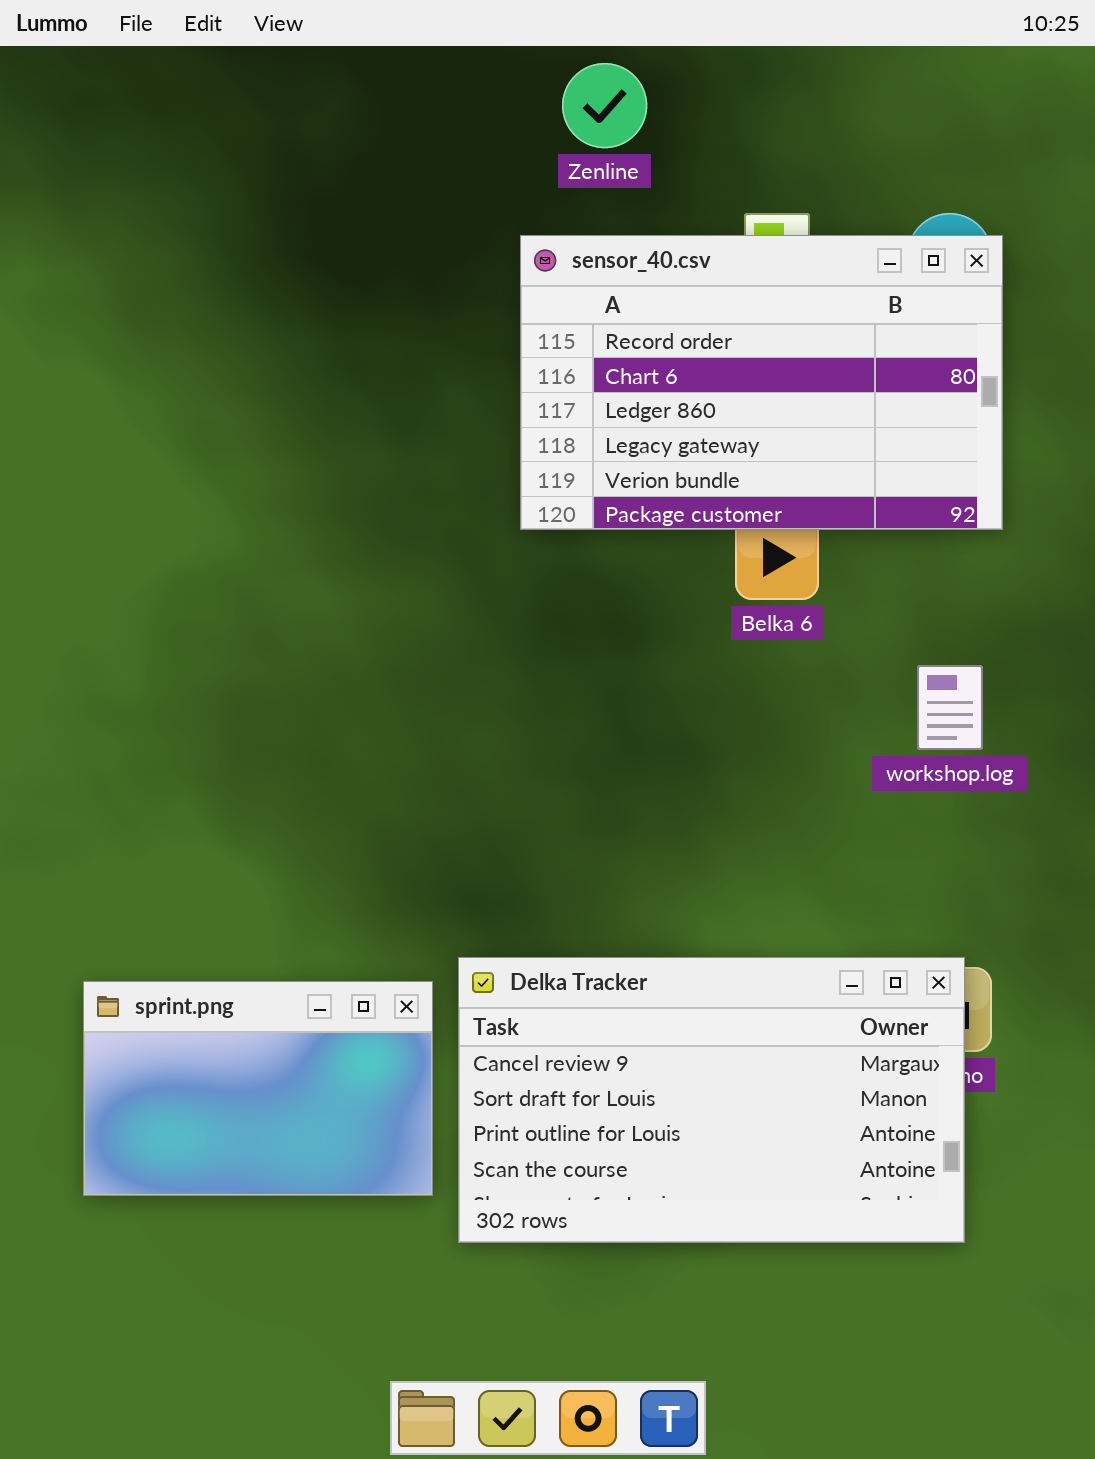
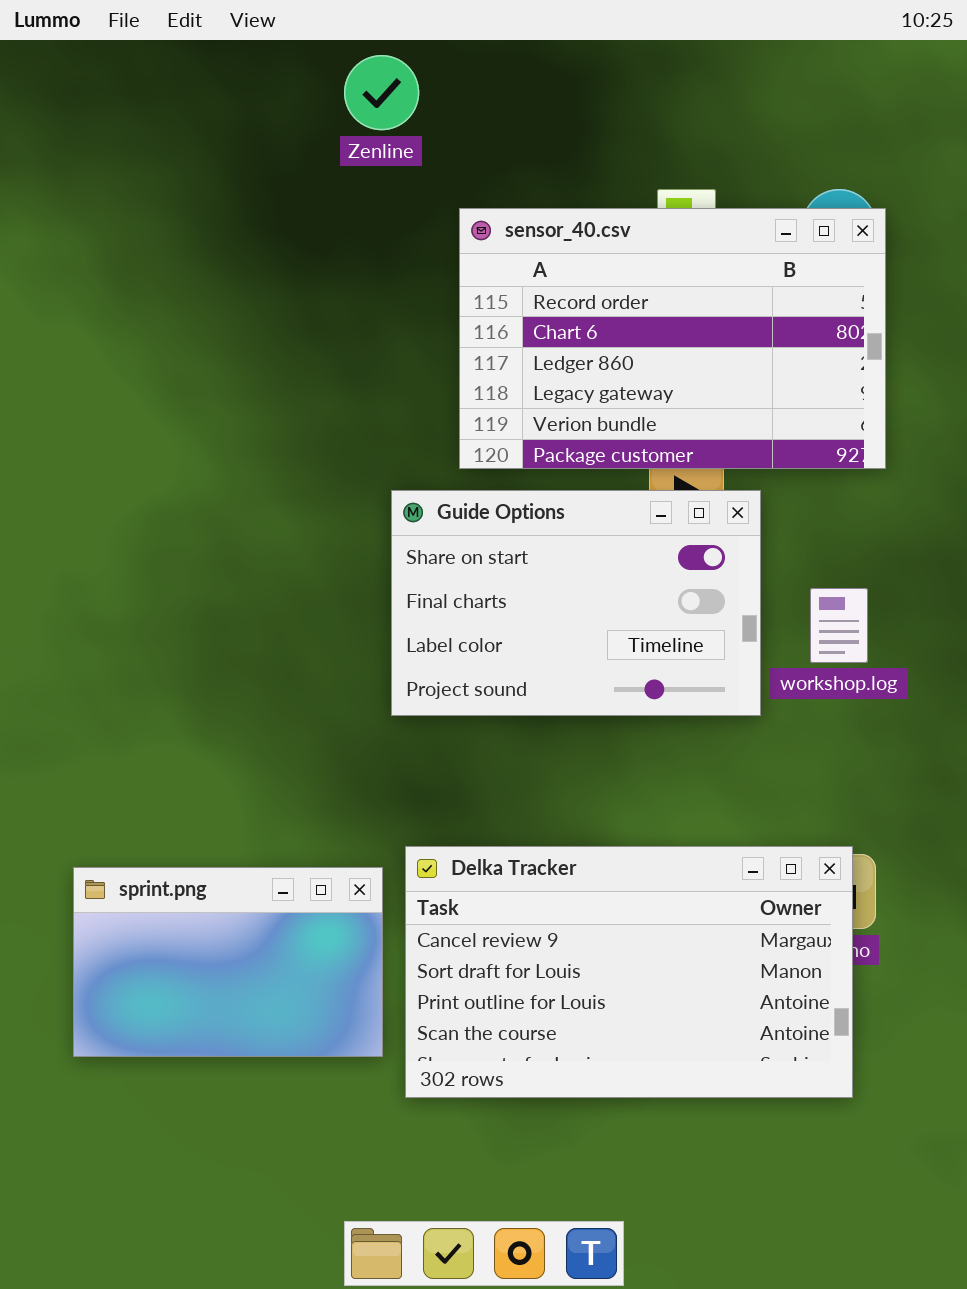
Zenline: [562,63,647,148] -> [344,55,419,130], moved
Guide Options: none -> [391,490,761,716], opened

